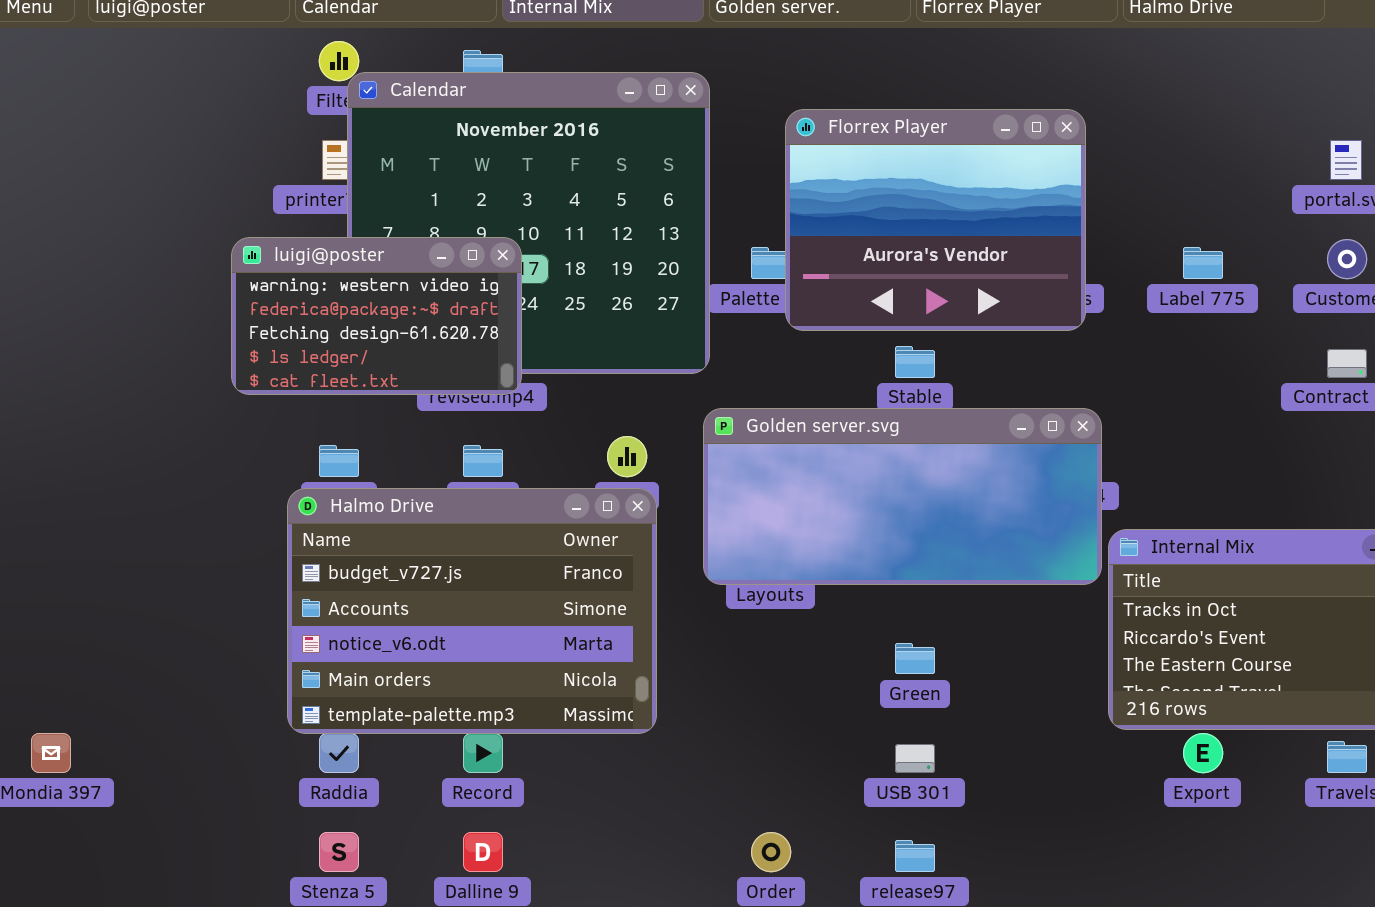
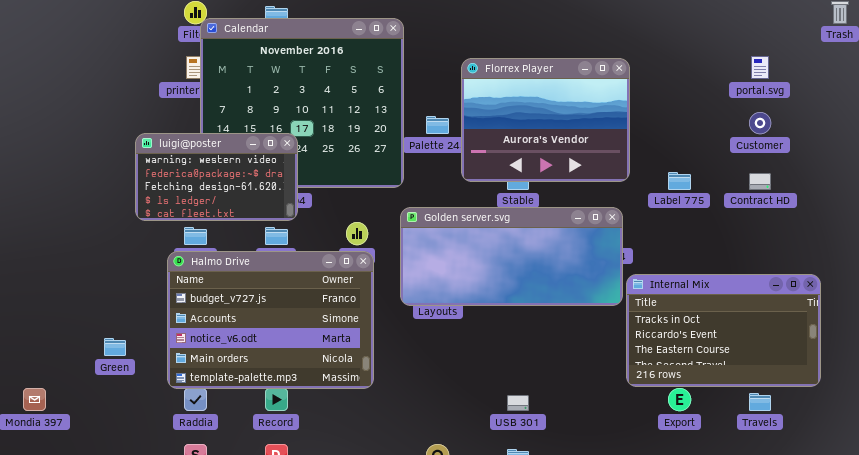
Florrex Player: [785,109,1086,331] -> [461,58,630,182], moved
luigi@poster: [231,237,522,395] -> [135,133,298,221], moved
Label 775: [1183,247,1223,279] -> [668,172,691,190], moved
Green: [895,643,935,674] -> [104,338,126,356], moved

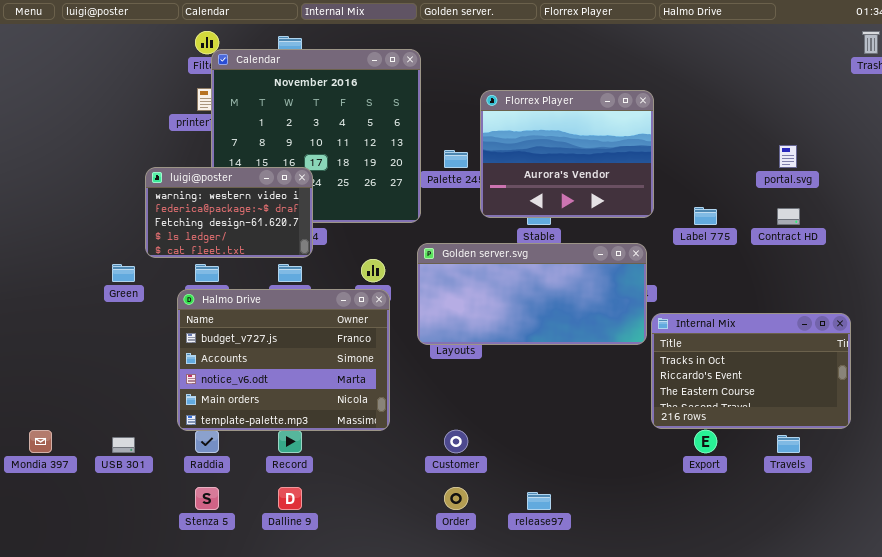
portal.svg: [751,56,769,79] -> [779,145,797,168], moved
Customer: [749,112,771,134] -> [444,430,468,453], moved
Green: [104,338,126,356] -> [112,264,135,282], moved
USB 301: [507,395,529,411] -> [112,437,135,453], moved

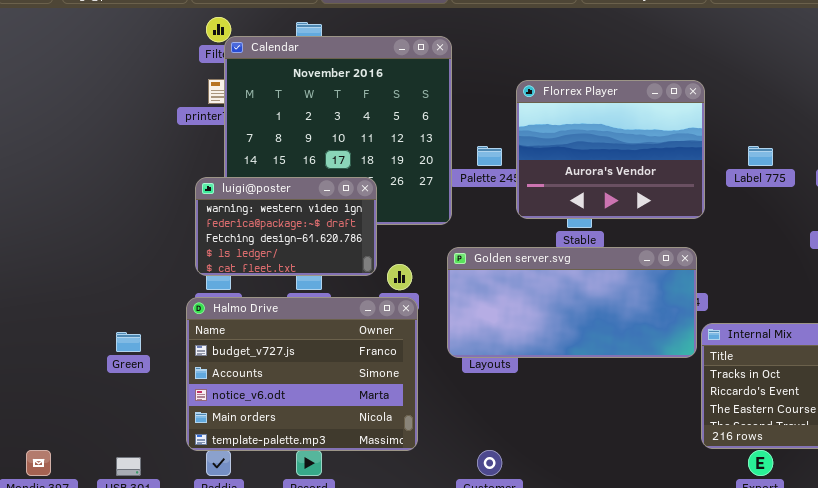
luigi@poster: [145,167,313,258] -> [195,177,377,276], moved
Label 775: [694,207,717,225] -> [748,146,773,166], moved
Green: [112,264,135,282] -> [116,332,141,352], moved

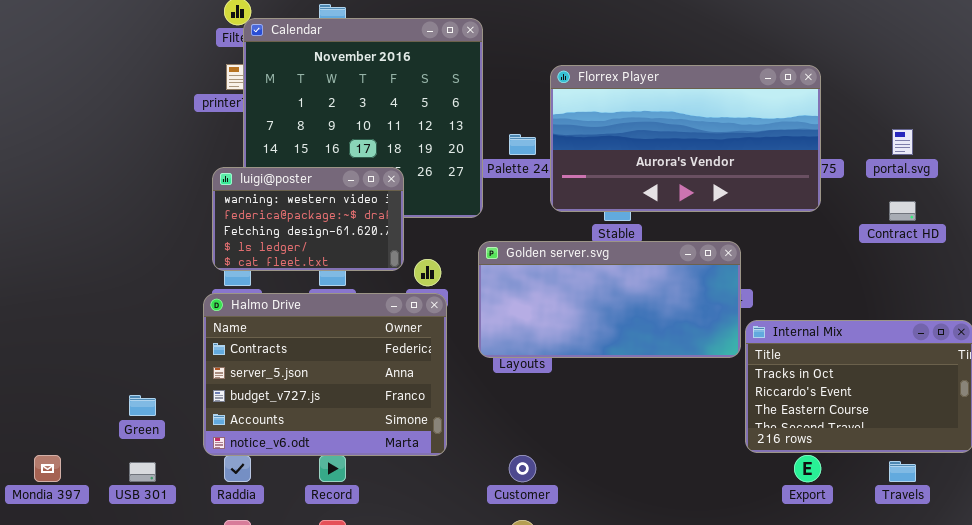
Florrex Player: [516,80,705,219] -> [550,65,821,212], resized
Halmo Drive: [186,297,418,451] -> [203,293,447,456], scrolled up 2 rows
Green: [116,332,141,352] -> [129,395,156,416], moved

